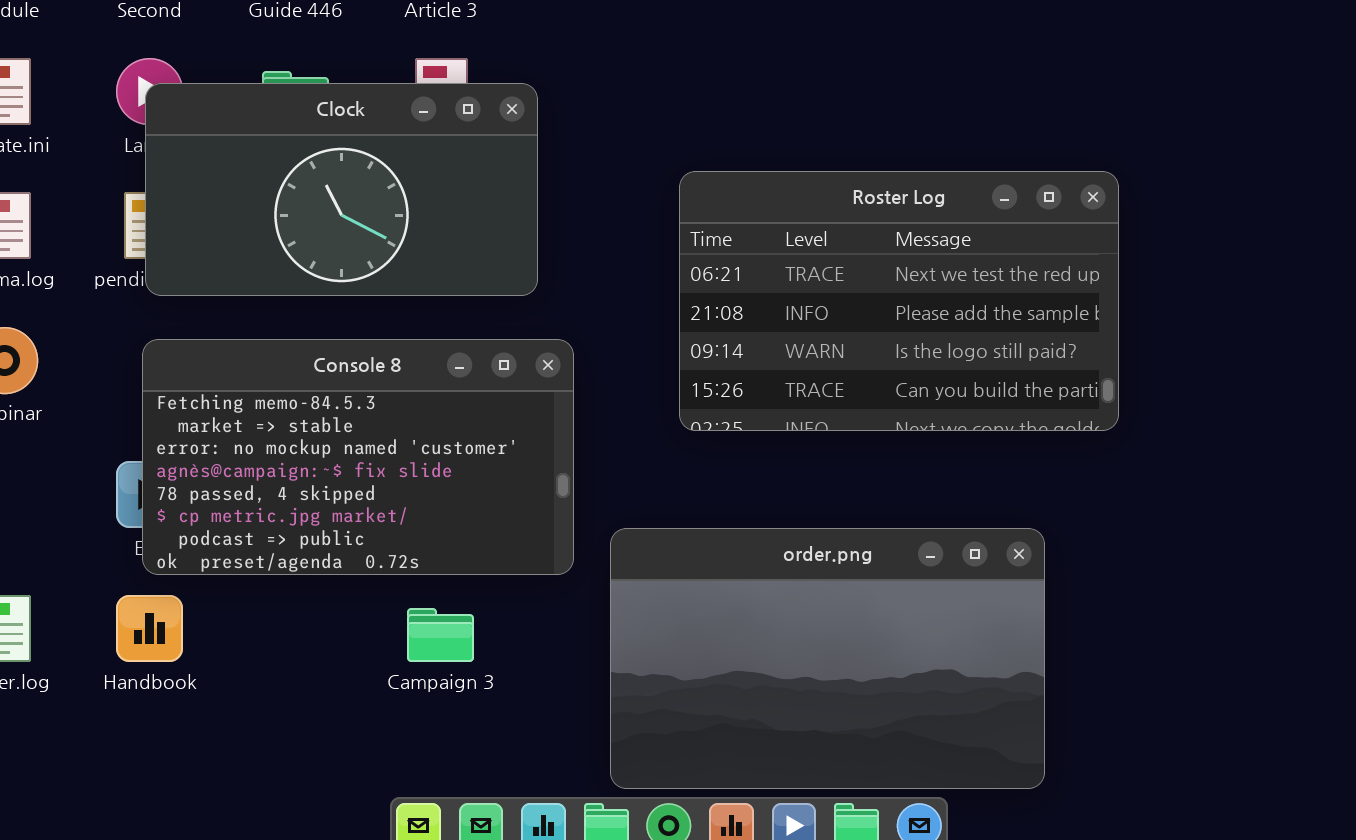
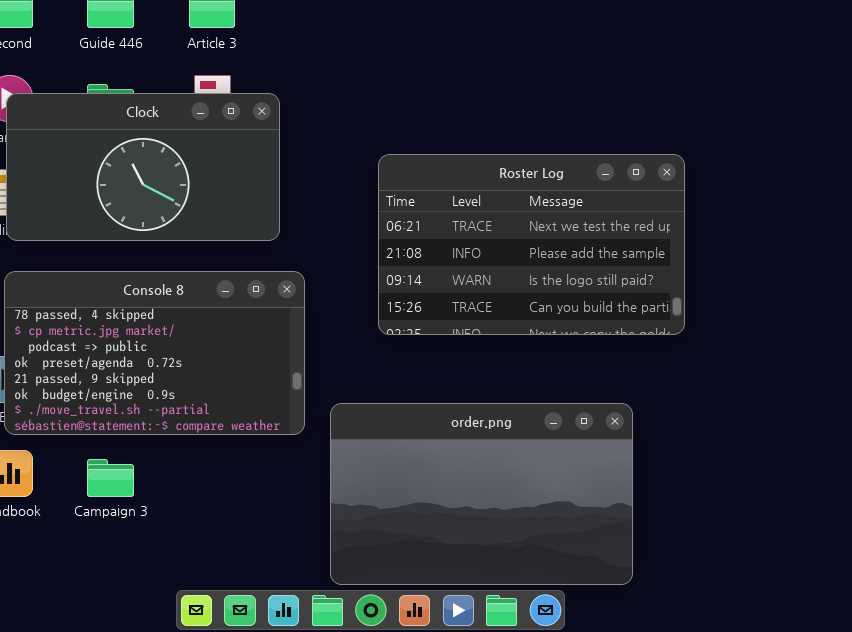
Console 8: [142,339,574,575] -> [4,271,305,435], scrolled down 4 rows
Campaign 3: [407,608,474,662] -> [87,459,134,497], moved

